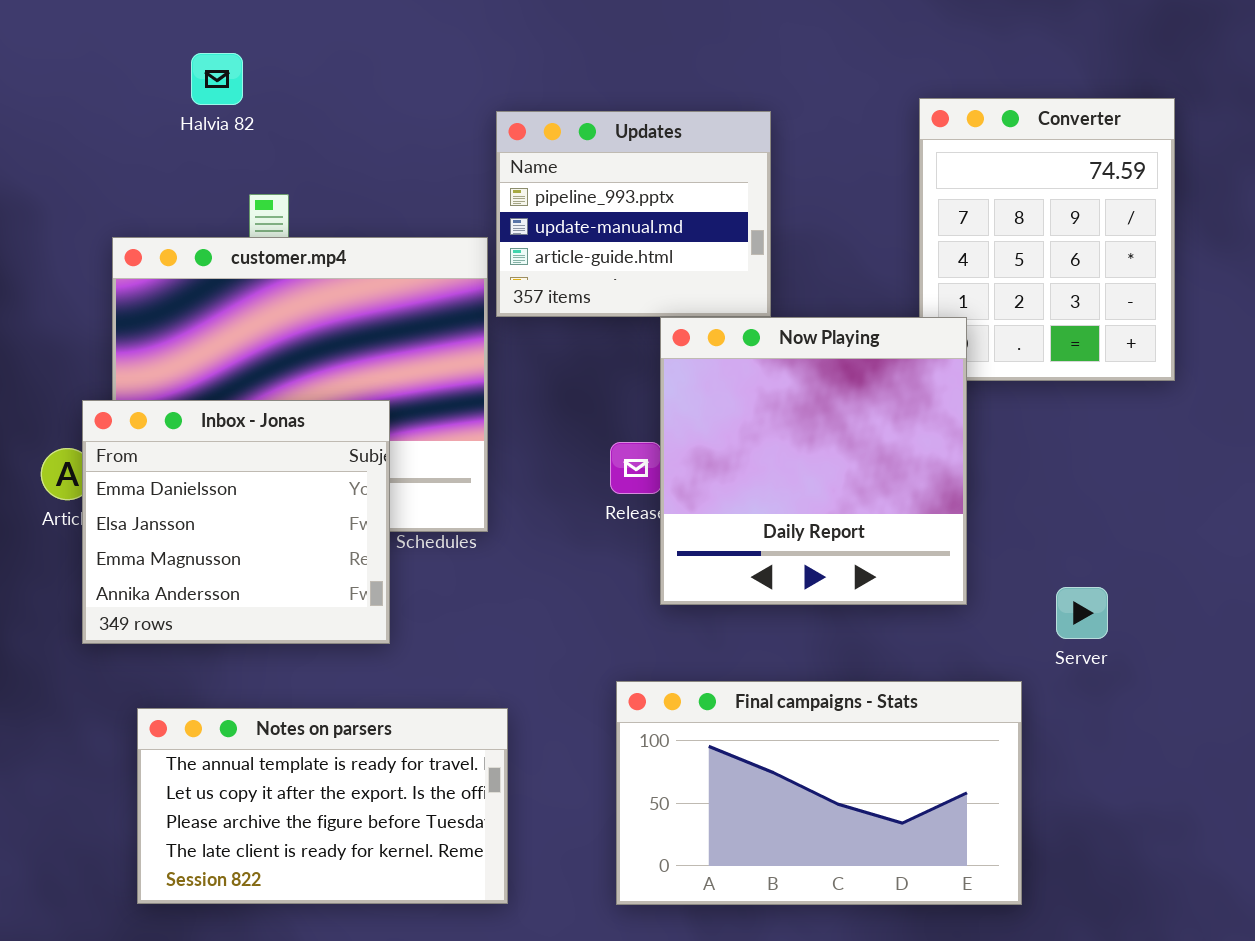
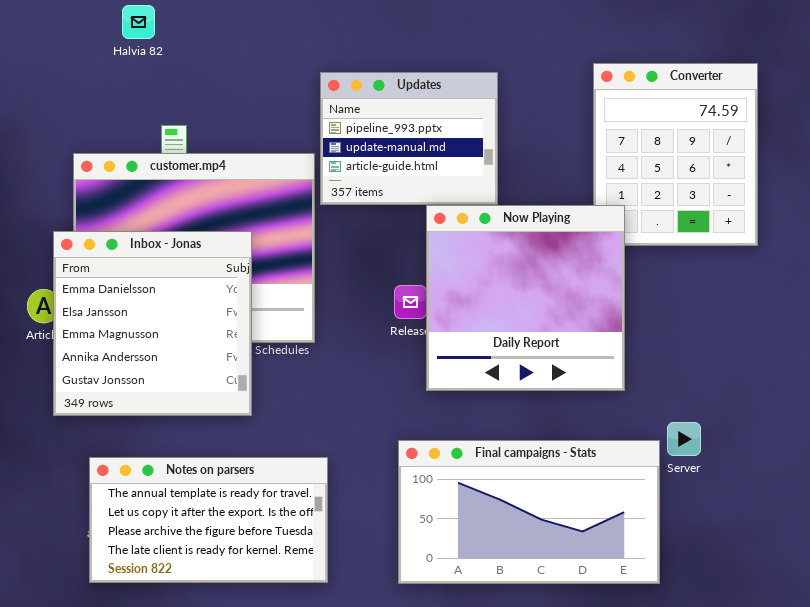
Halvia 82: [191,53,243,105] -> [122,5,155,39], moved
Inbox - Jonas: [82,400,390,644] -> [53,231,252,416], resized
Server: [1056,587,1108,639] -> [667,422,701,456], moved

